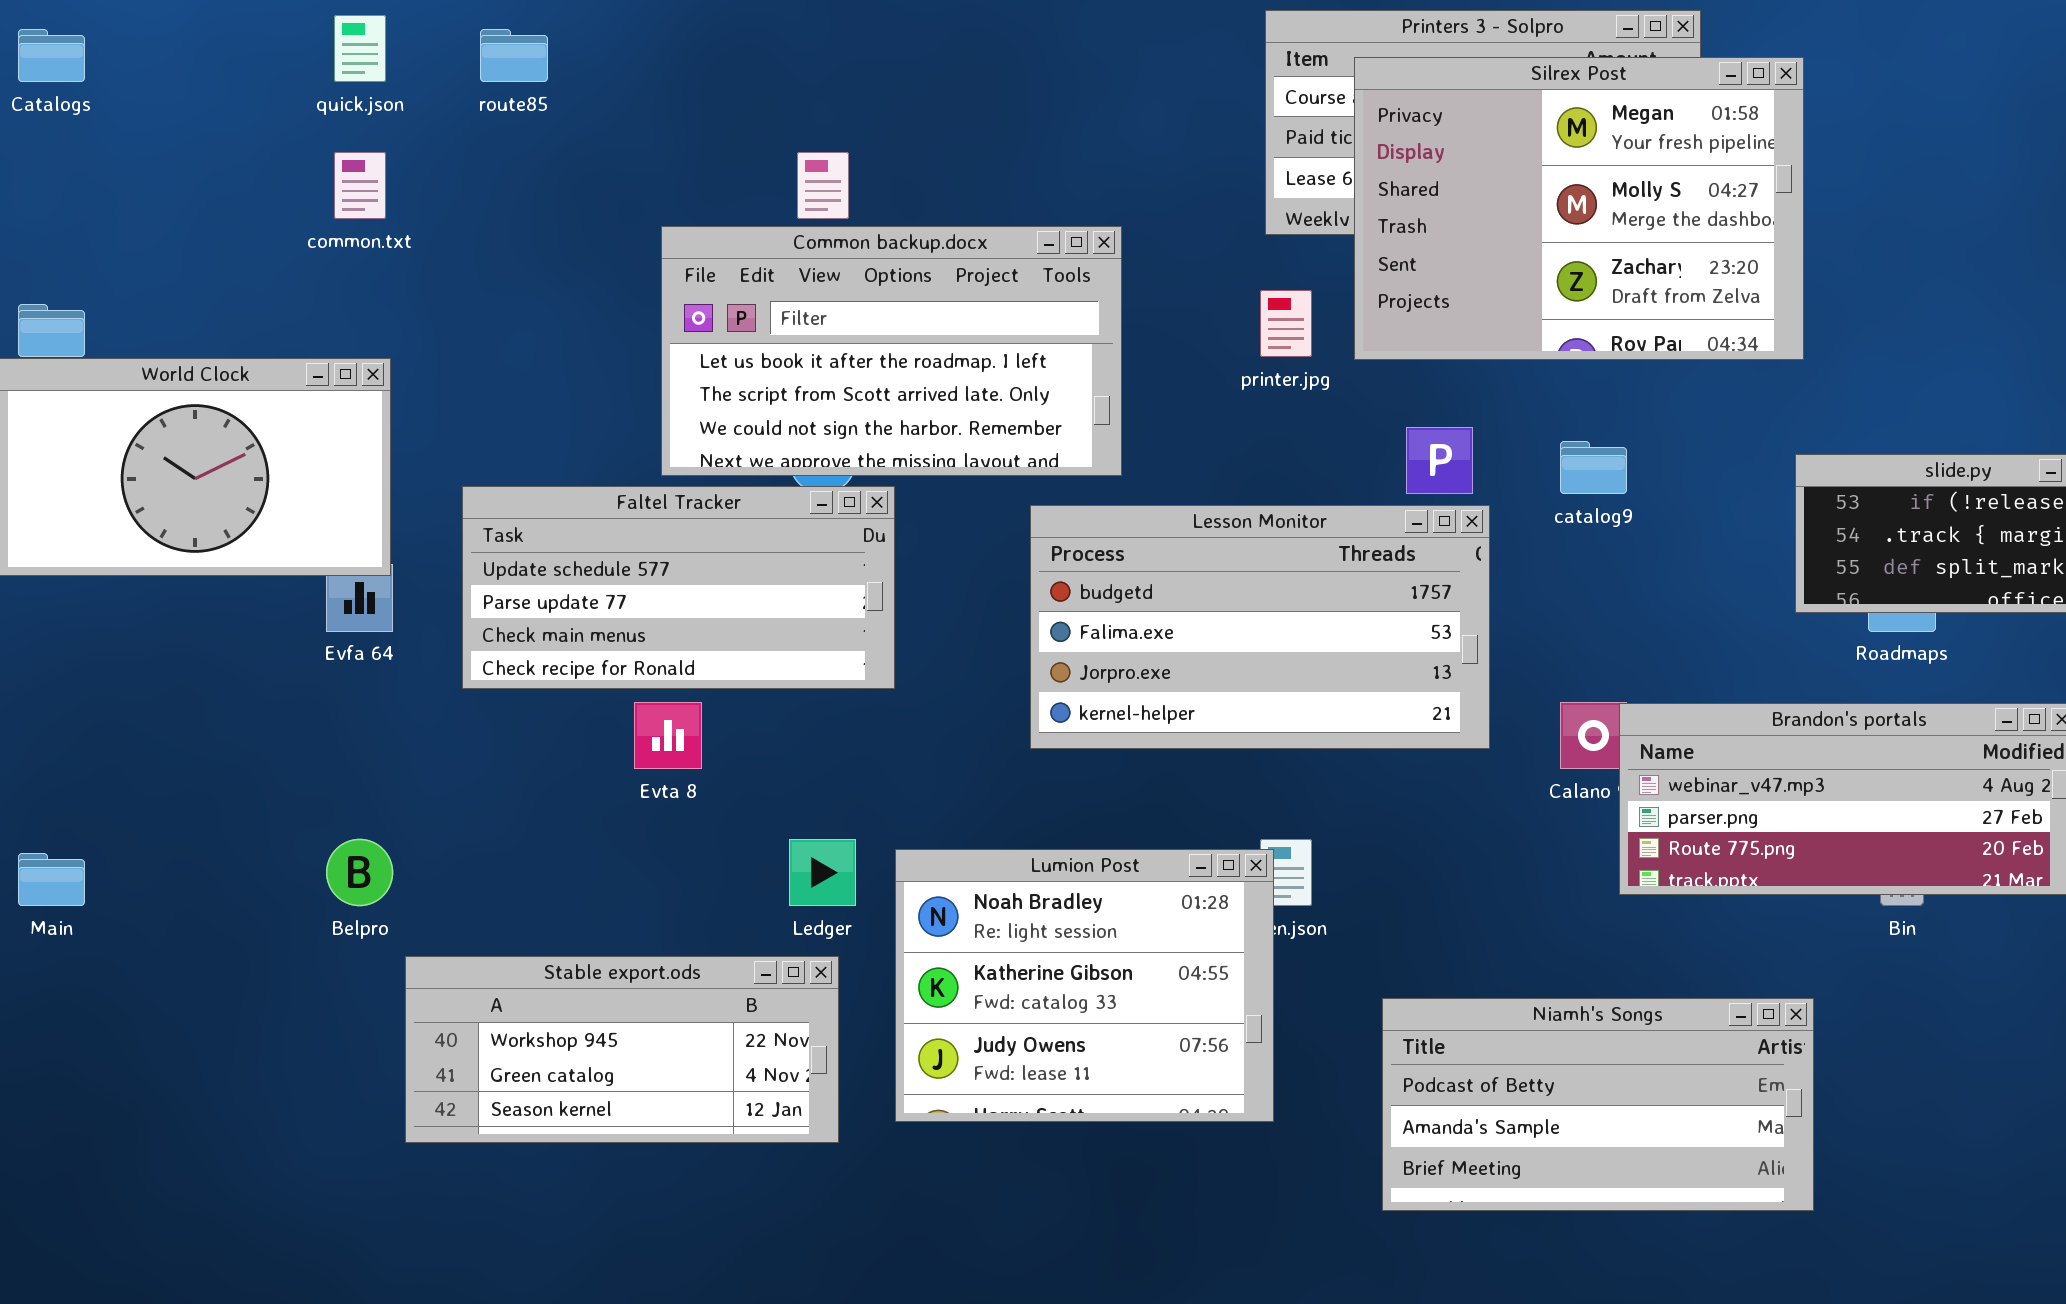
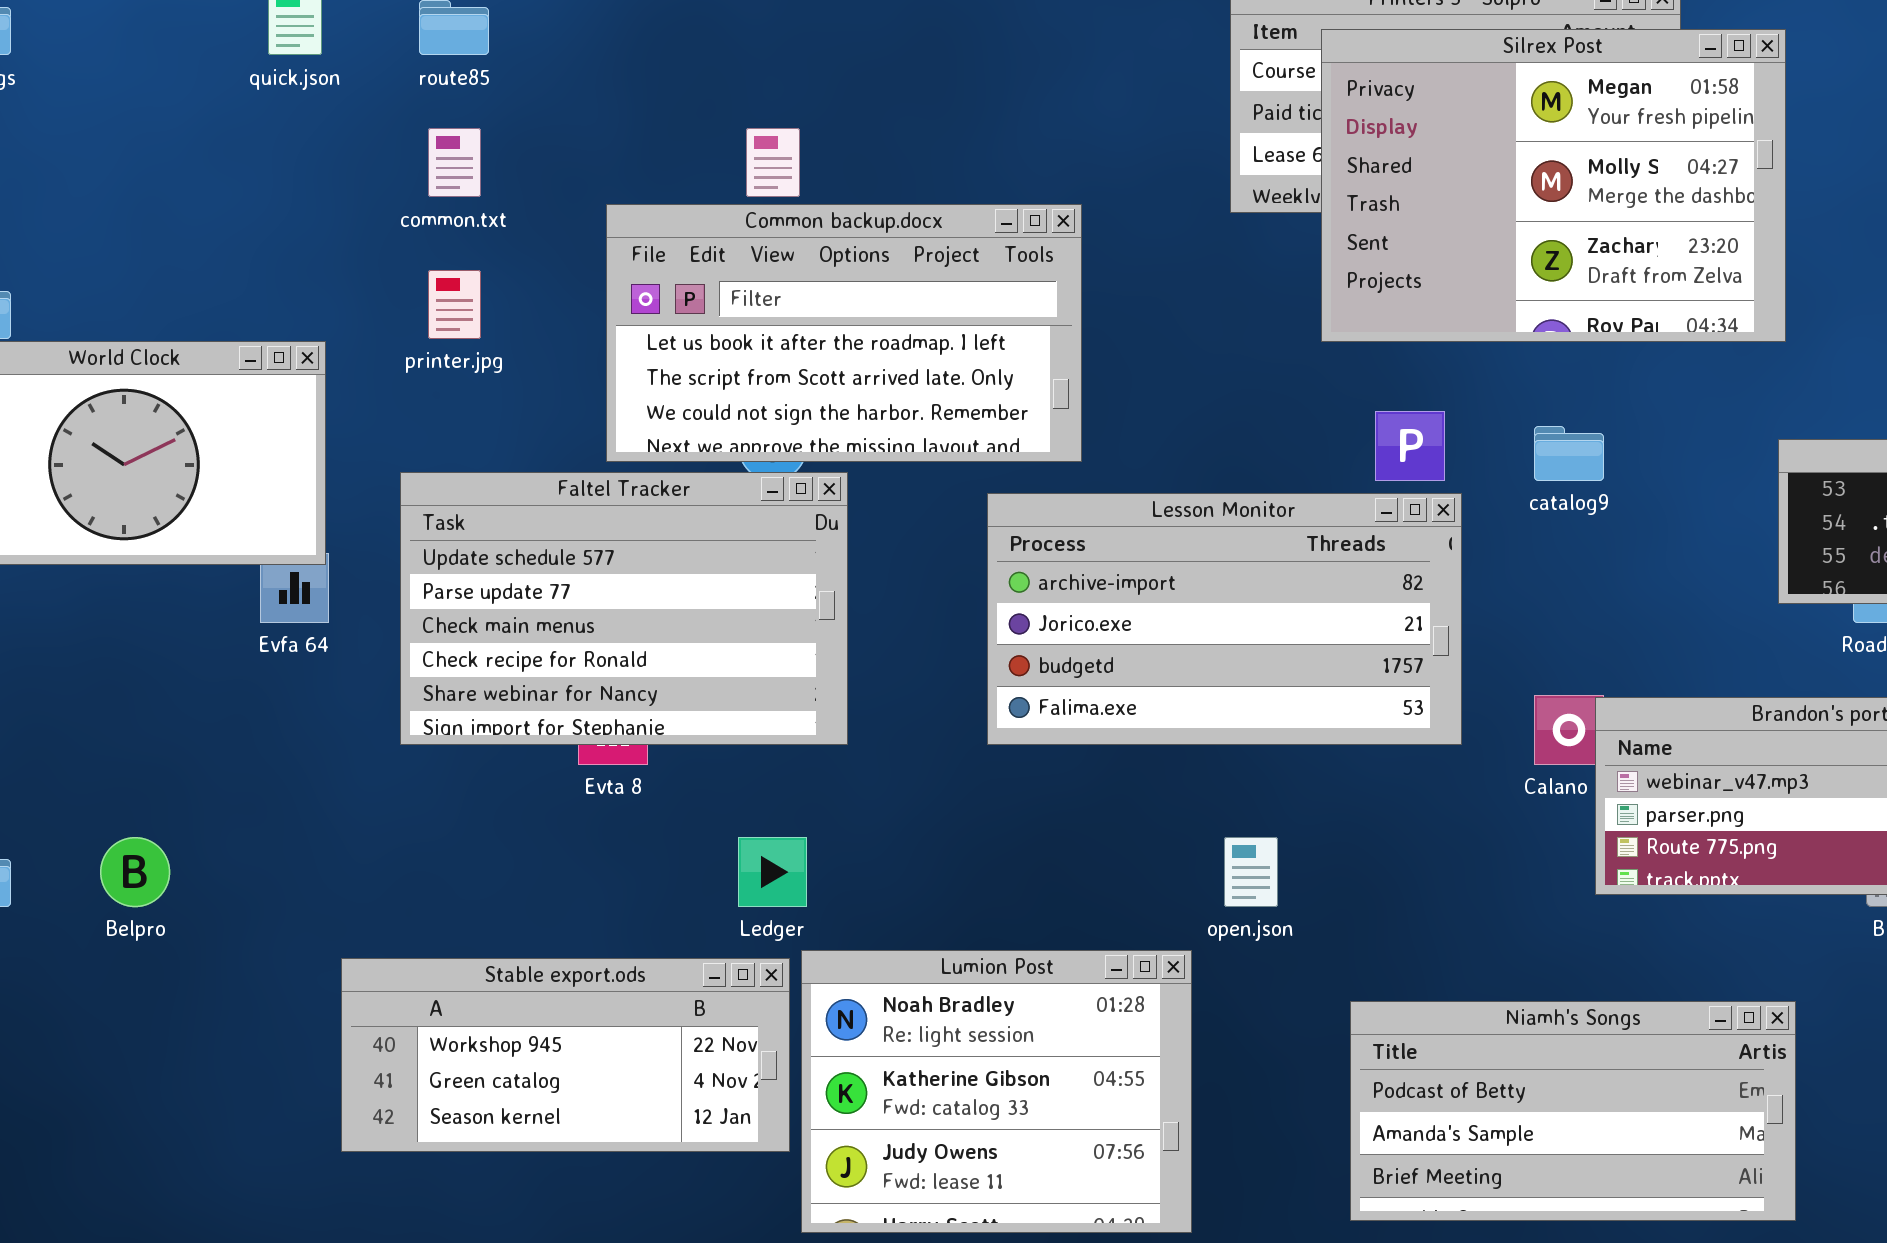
common.txt: [334,152,386,219] -> [428,128,481,197], moved
printer.jpg: [1260,290,1312,357] -> [428,270,481,339], moved
Faltel Tracker: [462,486,895,689] -> [400,472,848,745], resized
Lesson Monitor: [1030,505,1490,749] -> [987,493,1462,745], scrolled up 2 rows
Belpro: [326,839,393,906] -> [100,837,170,907], moved
Lumion Post: [895,849,1274,1122] -> [801,950,1192,1233], moved

